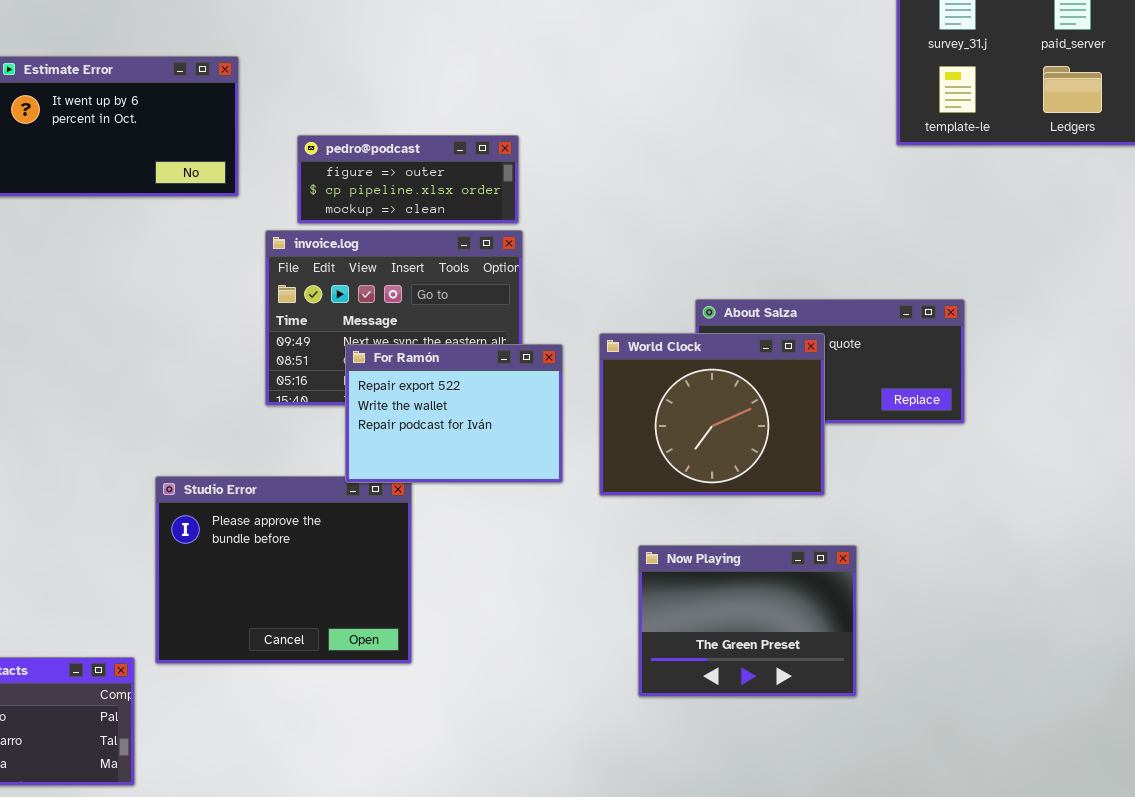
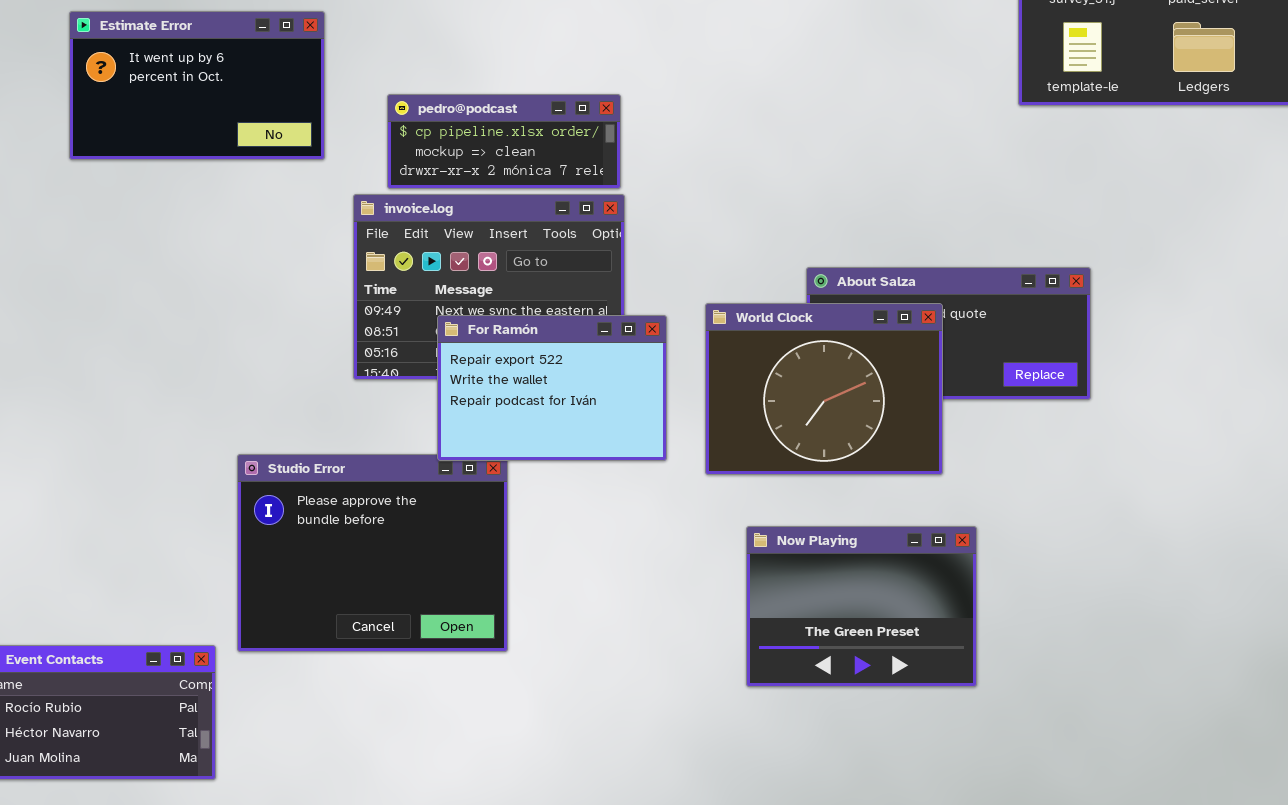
pedro@podcast: [297,135,519,224] -> [387,94,621,189], scrolled down 1 row

